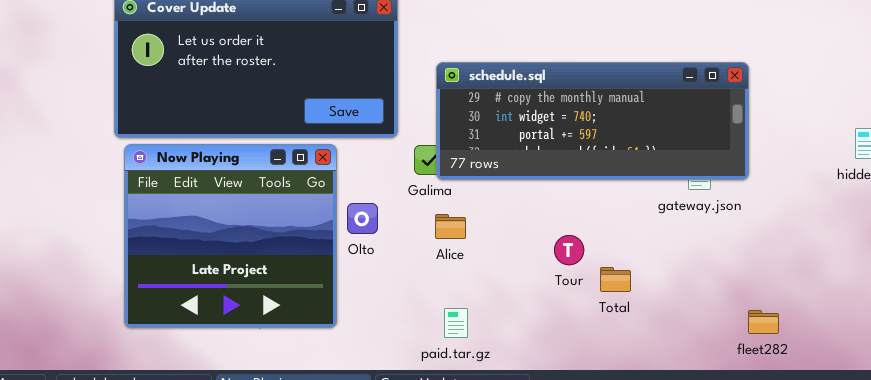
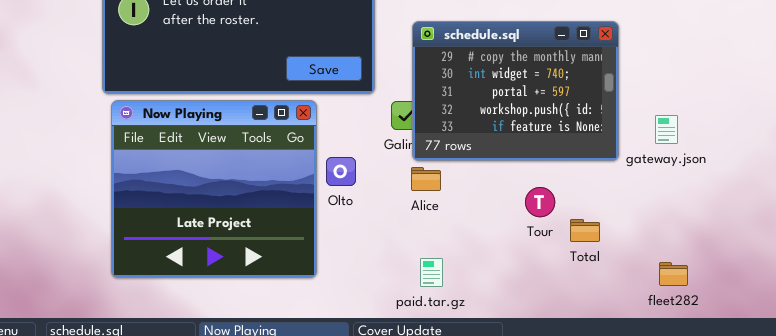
schedule.sql: [436,62,749,180] -> [412,21,619,161], resized
fleet282: [748,310,779,334] -> [659,262,688,286], moved

